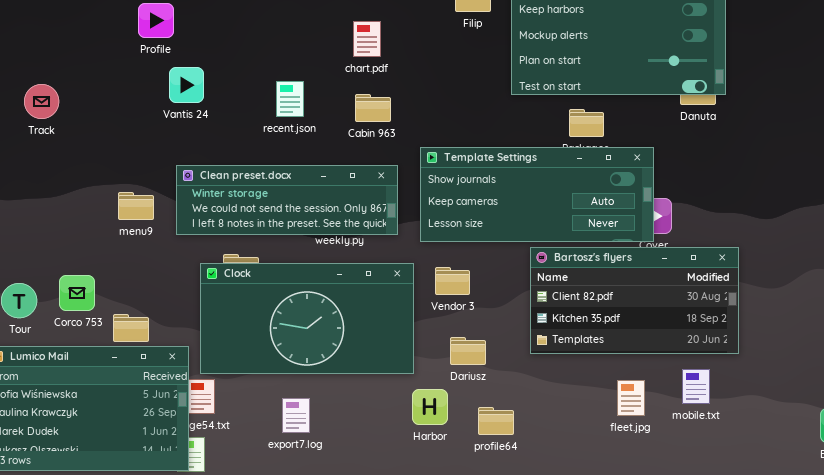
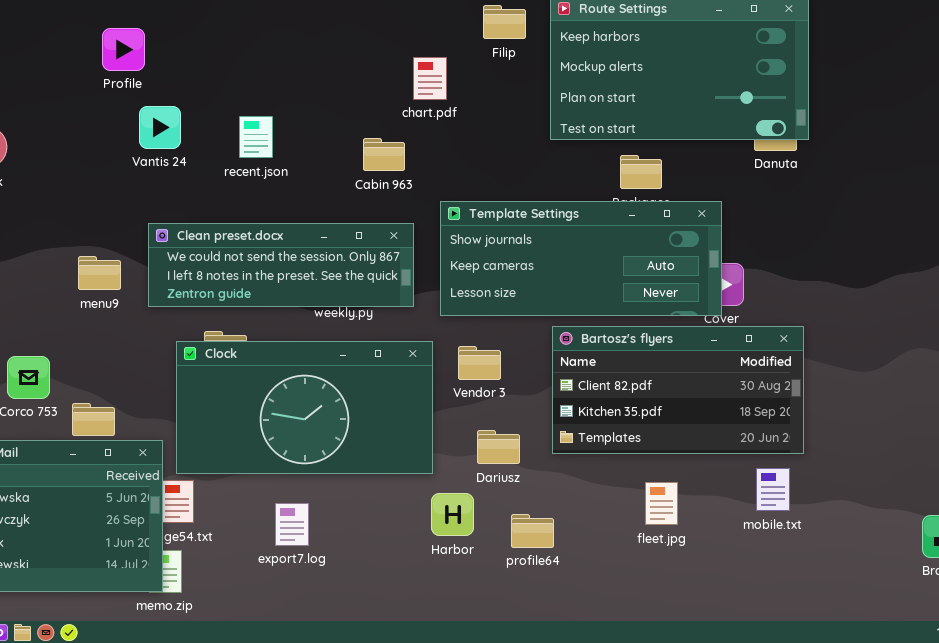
chart.pdf: [353,21,381,57] -> [413,57,447,100], moved
recent.json: [276,81,304,117] -> [239,116,273,158], moved
Clean preset.docx: [176,165,398,235] -> [148,223,414,307], scrolled down 1 row
Bartosz's flyers: [530,247,739,354] -> [552,326,804,454], moved
fleet.jpg: [617,380,645,416] -> [645,482,678,525], moved

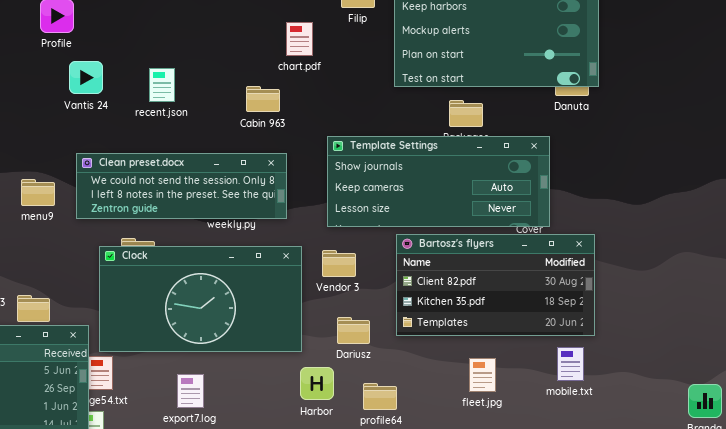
Template Settings: [440,201,722,316] -> [327,136,550,227], moved

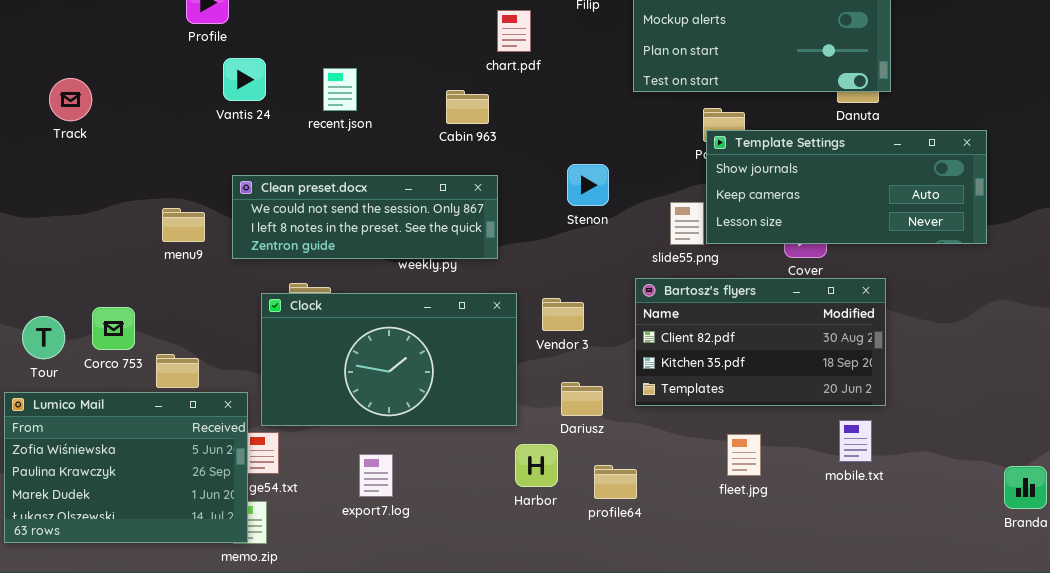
Template Settings: [327,136,550,227] -> [706,130,987,244], moved

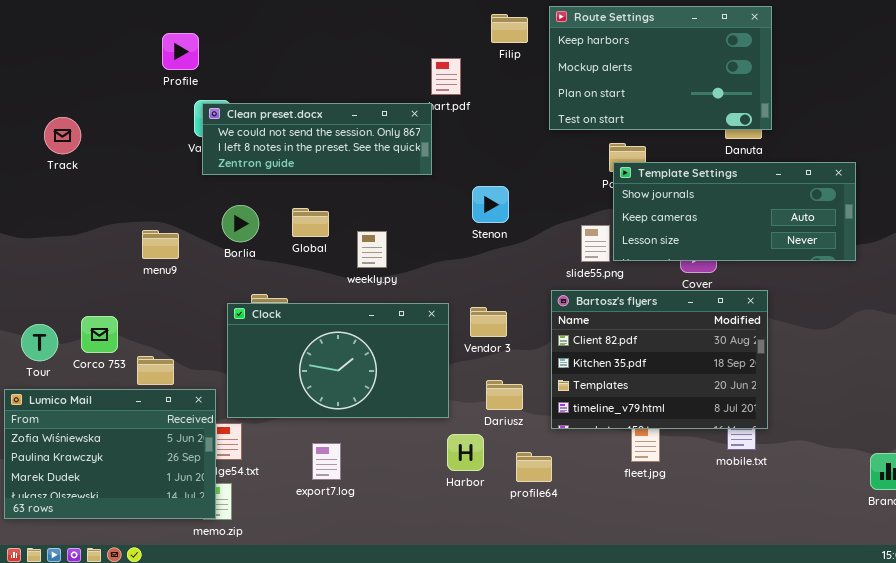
Stenon: [567,164,609,206] -> [472,186,509,223], moved
Clean preset.docx: [232,175,498,259] -> [202,103,432,175], moved
Bartosz's flyers: [635,278,886,406] -> [551,290,768,429], resized

